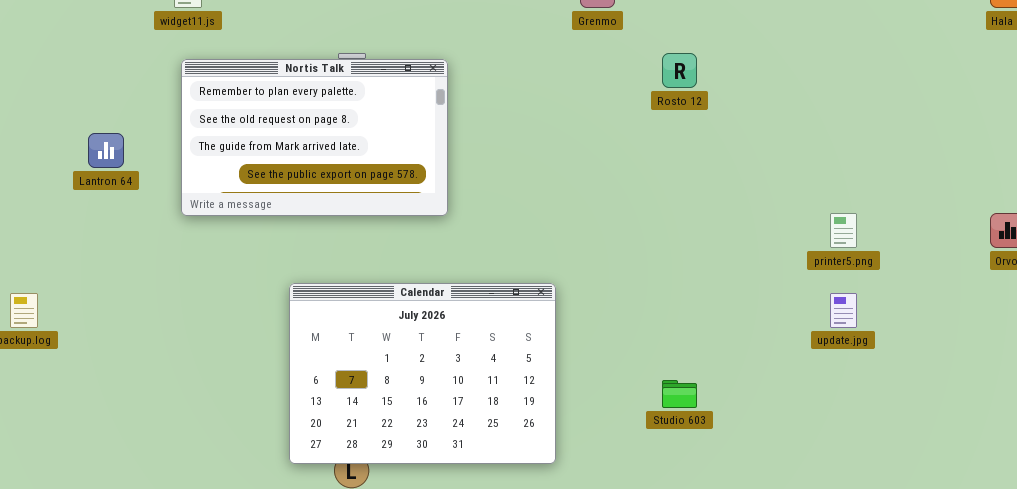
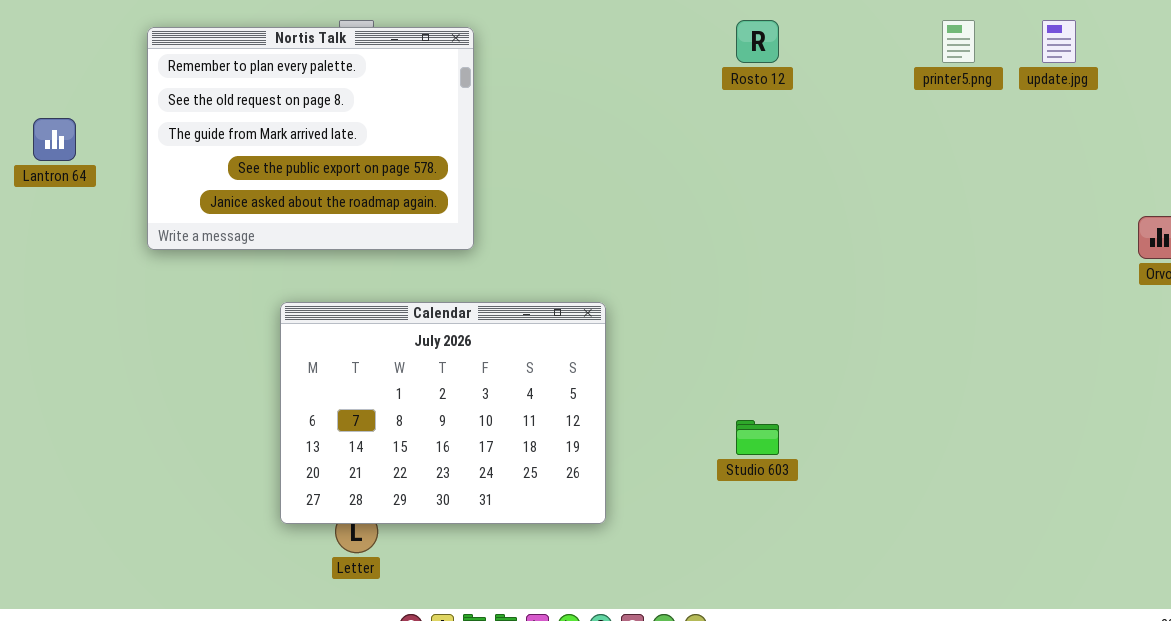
Nortis Talk: [181,59,448,216] -> [147,27,474,250], resized
printer5.png: [830,213,857,248] -> [942,20,975,63], moved
update.jpg: [830,293,857,328] -> [1042,20,1076,63], moved

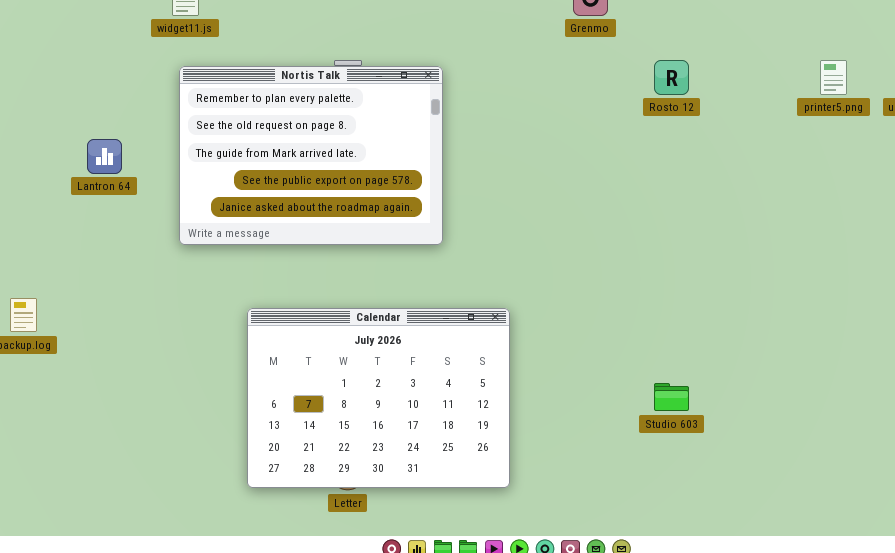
Calendar: [280,302,606,524] -> [247,308,510,488], moved

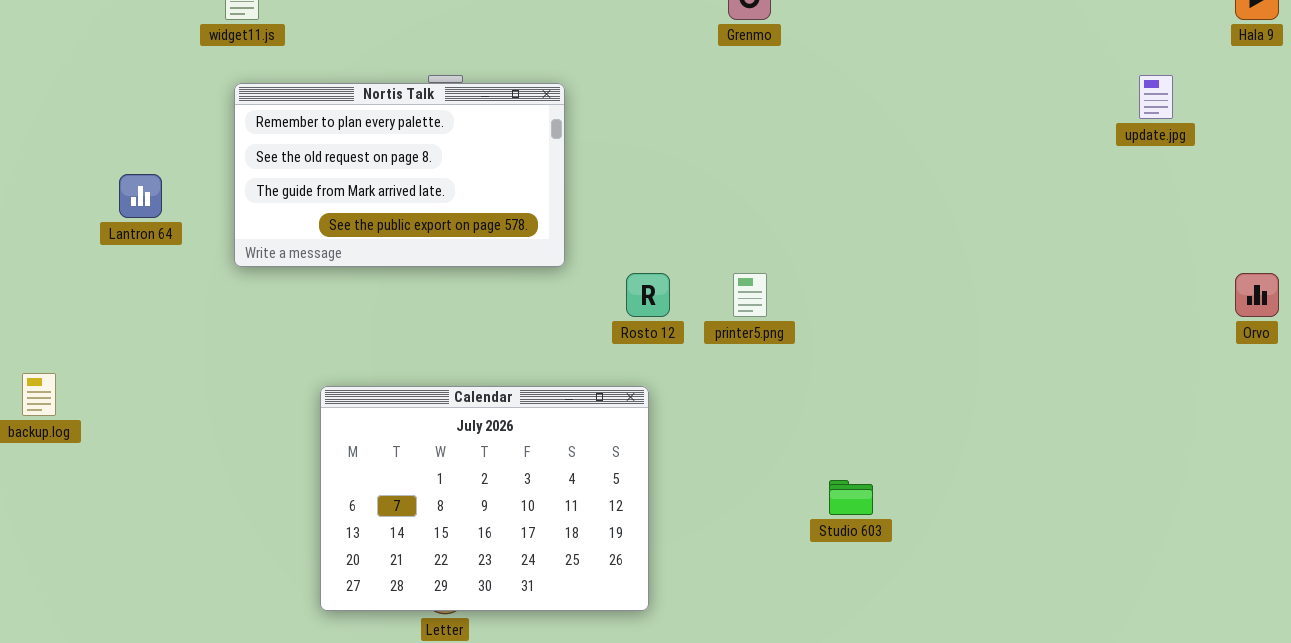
Rosto 12: [654,60,689,95] -> [626,273,670,317], moved
printer5.png: [820,60,847,95] -> [733,273,767,317], moved
Nortis Talk: [179,66,443,245] -> [234,83,565,267], resized

